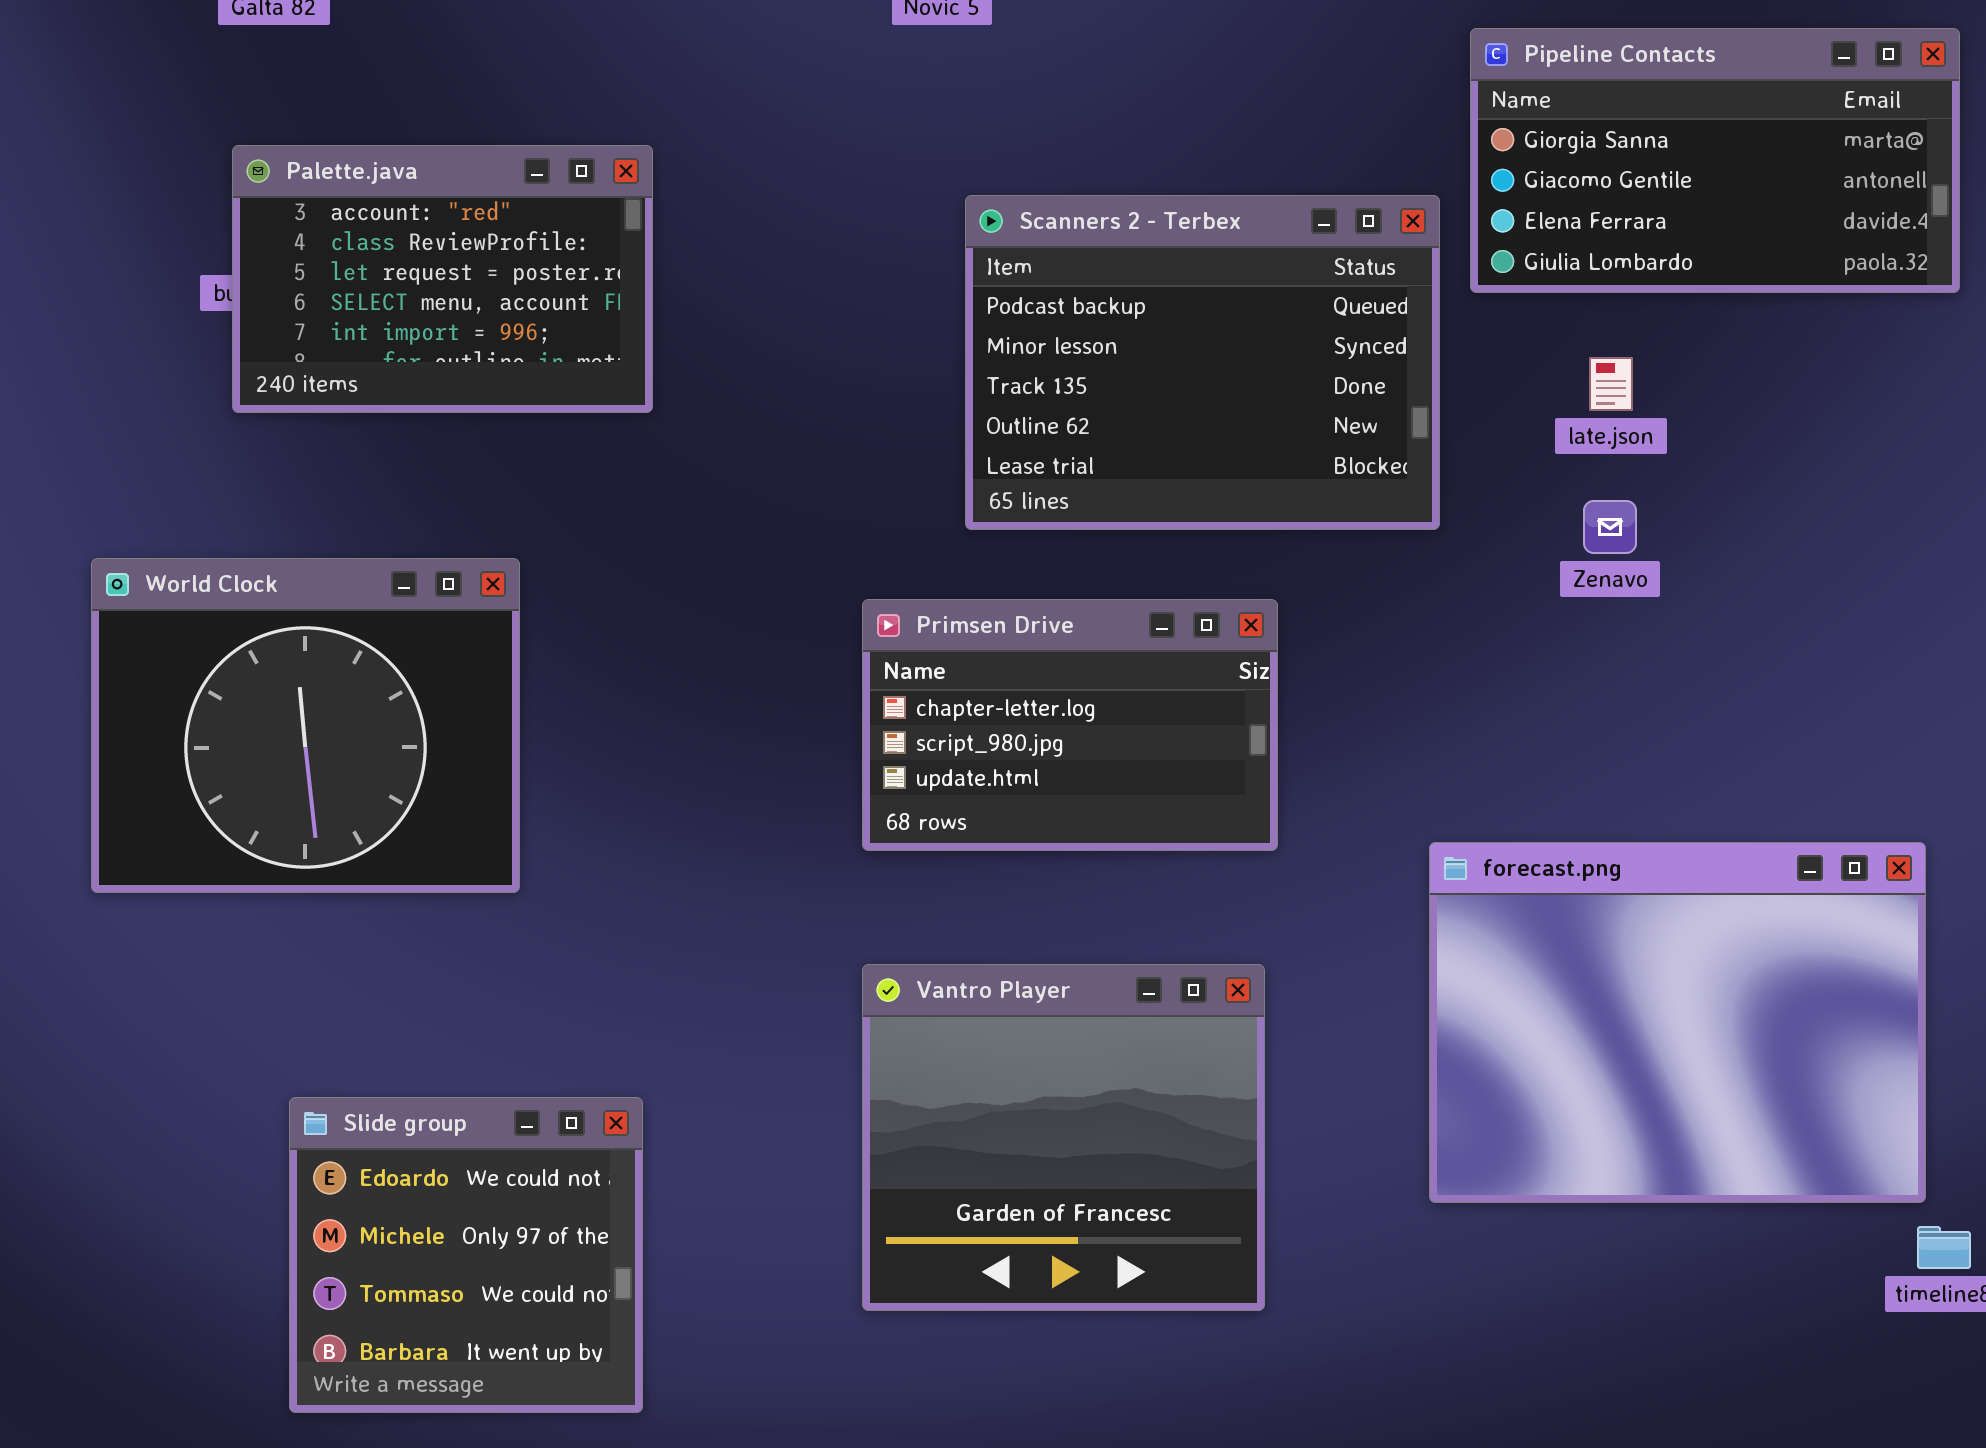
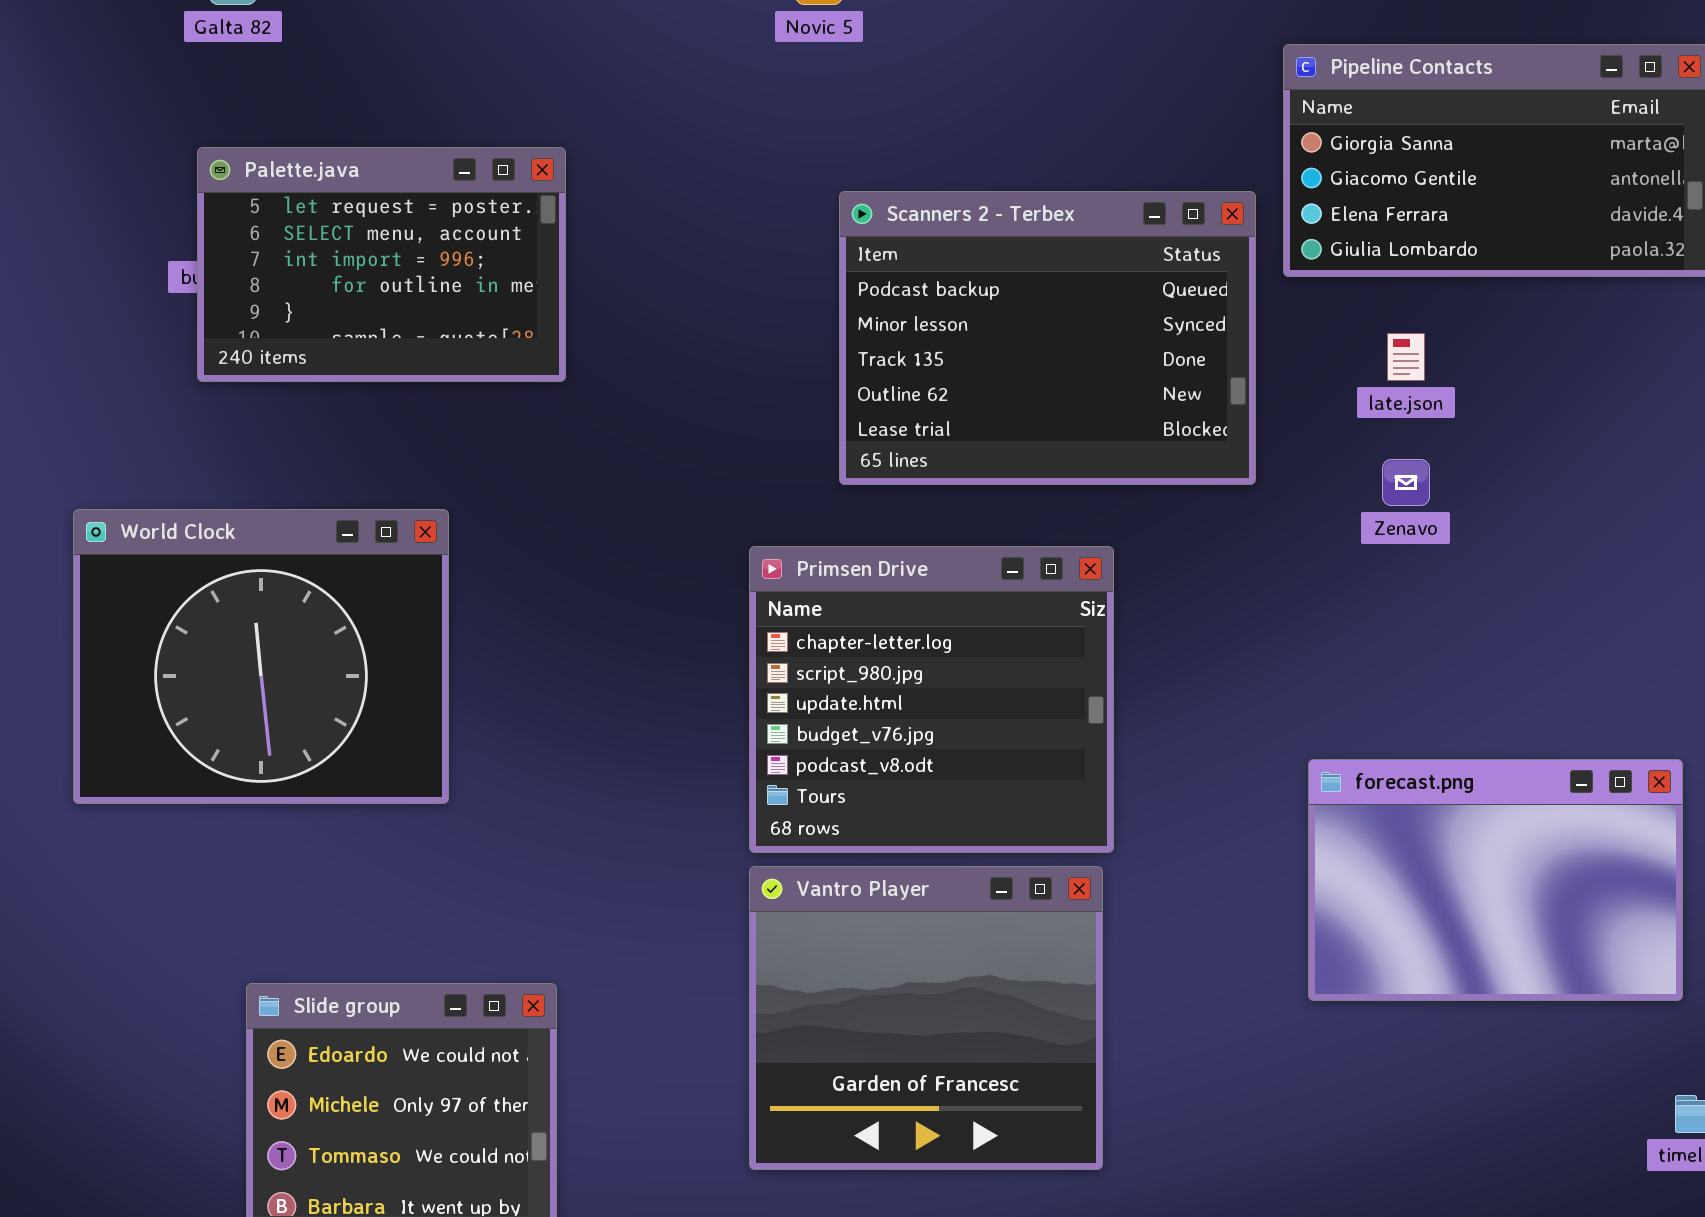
Palette.java: [232,145,653,413] -> [197,147,566,382], scrolled down 2 rows
Primsen Drive: [862,599,1278,851] -> [749,546,1114,853], resized
forecast.png: [1429,842,1926,1203] -> [1308,759,1683,1001], resized

